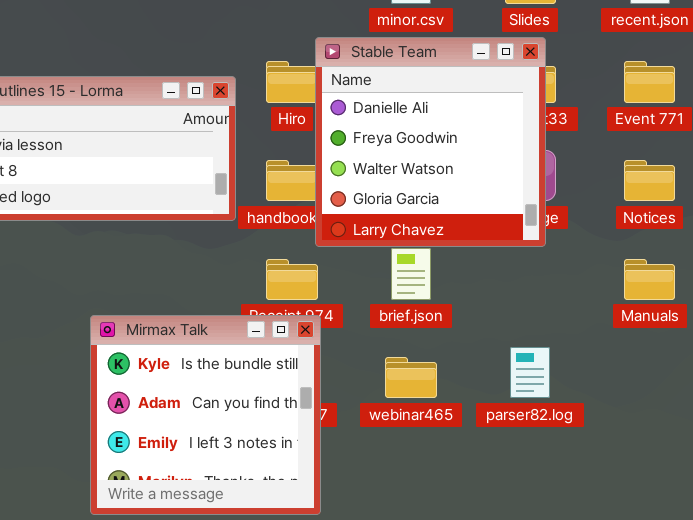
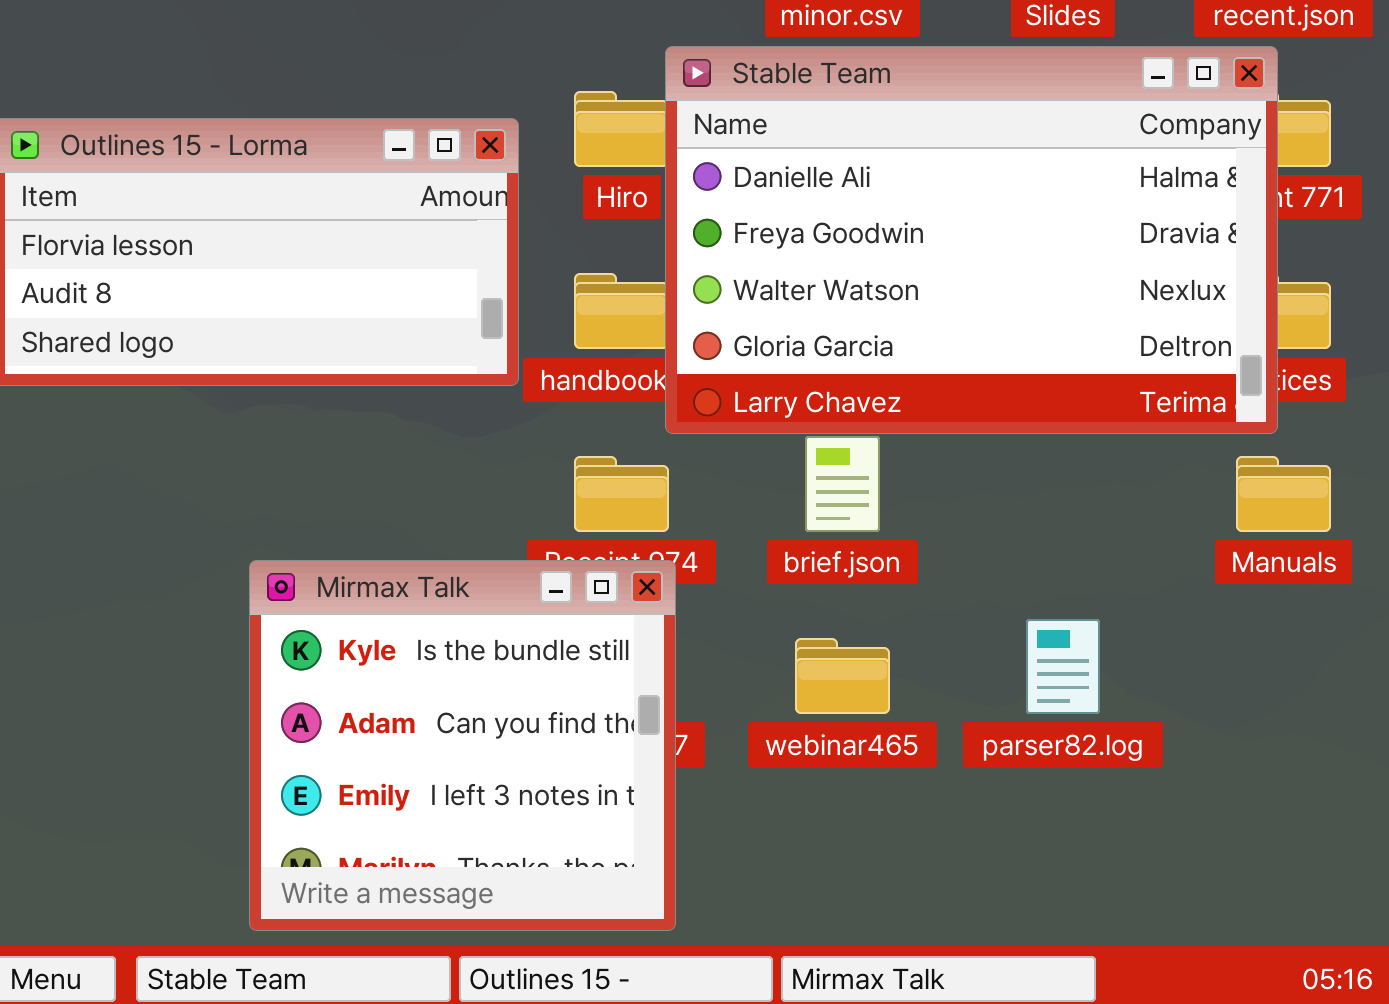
Stable Team: [315,37,546,247] -> [665,46,1278,434], resized

